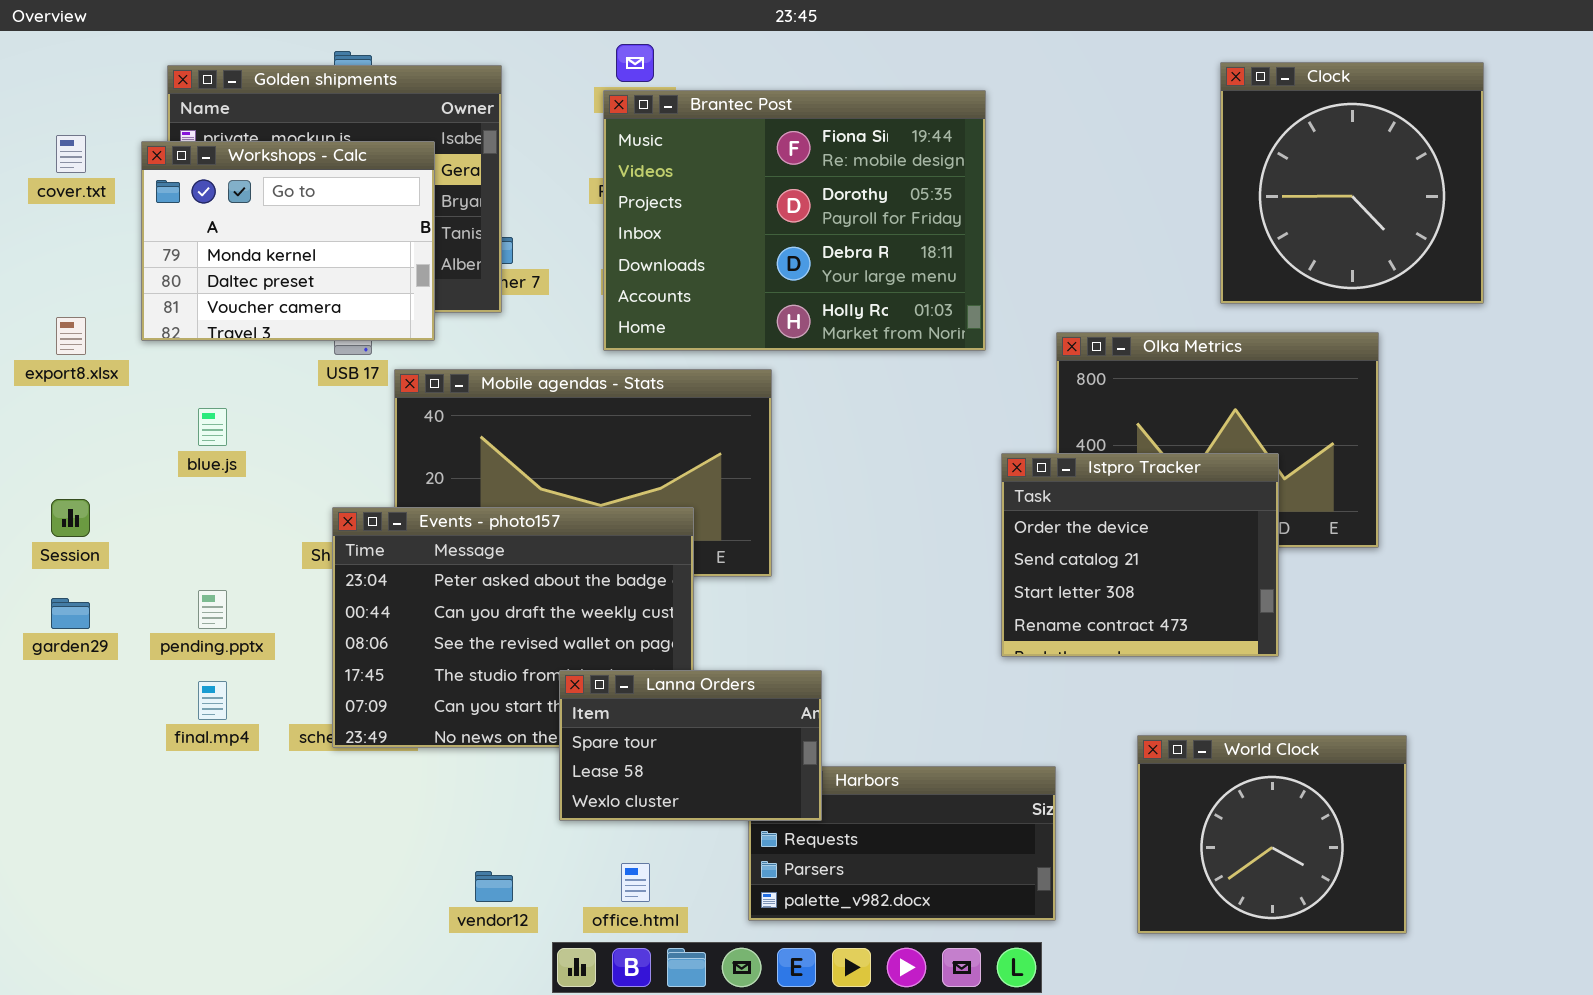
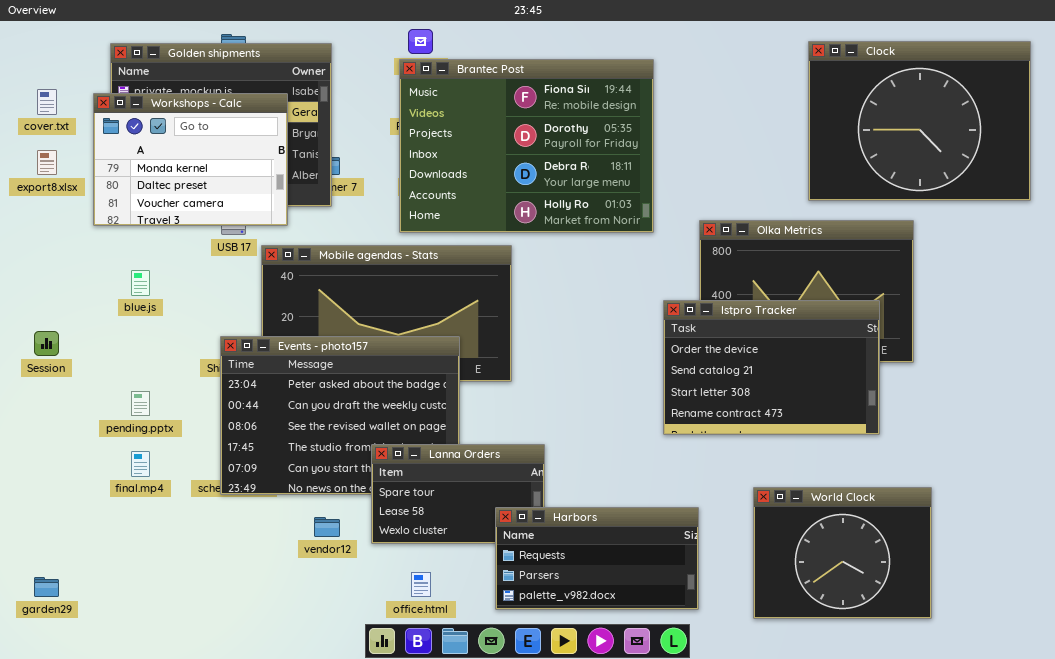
Clock: [1220,62,1484,304] -> [808,41,1031,201], resized
export8.xlsx: [56,317,86,355] -> [37,150,57,175], moved
Istpro Tracker: [1001,453,1279,657] -> [663,300,880,435], resized
garden29: [51,598,90,629] -> [34,577,59,597], moved
Harbors: [748,766,1056,921] -> [495,507,699,610], raised
vendor12: [475,871,513,902] -> [314,517,340,537], moved

